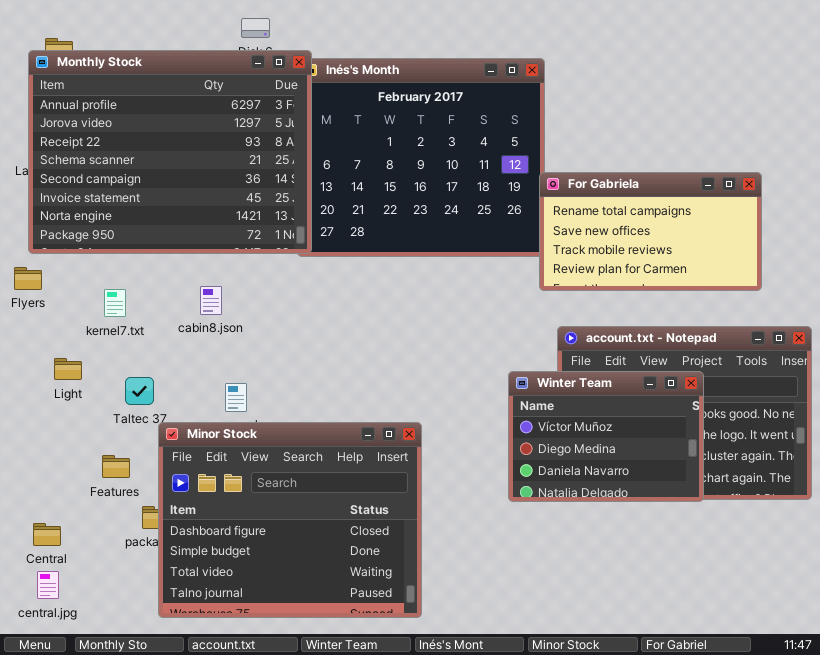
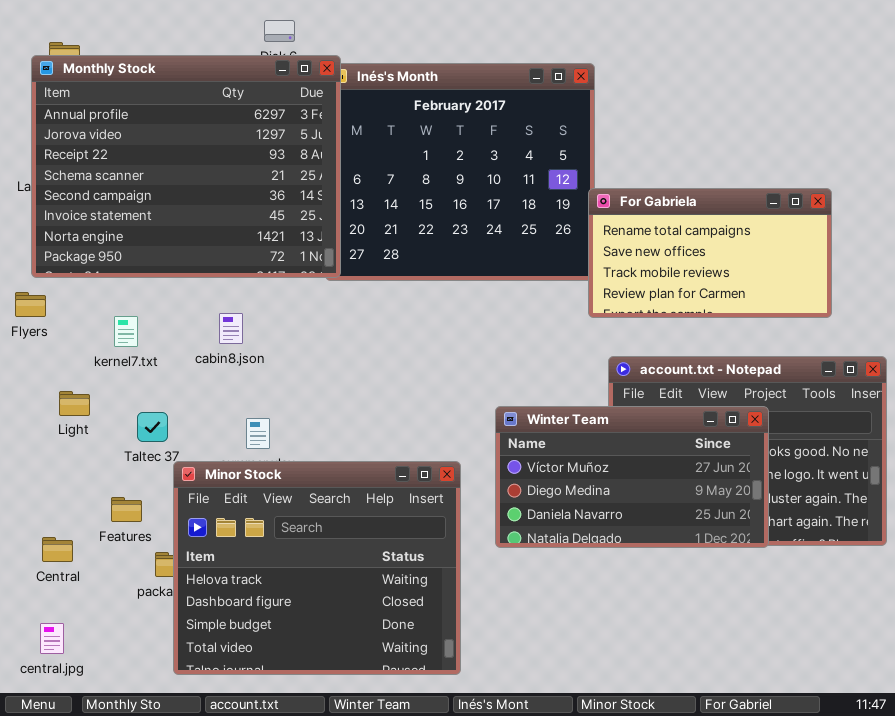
Winter Team: [508,371,704,502] -> [495,406,769,548], resized
Minor Stock: [158,422,422,618] -> [173,461,461,675], scrolled up 1 row
Central: [33,523,61,546] -> [42,537,73,562], moved

